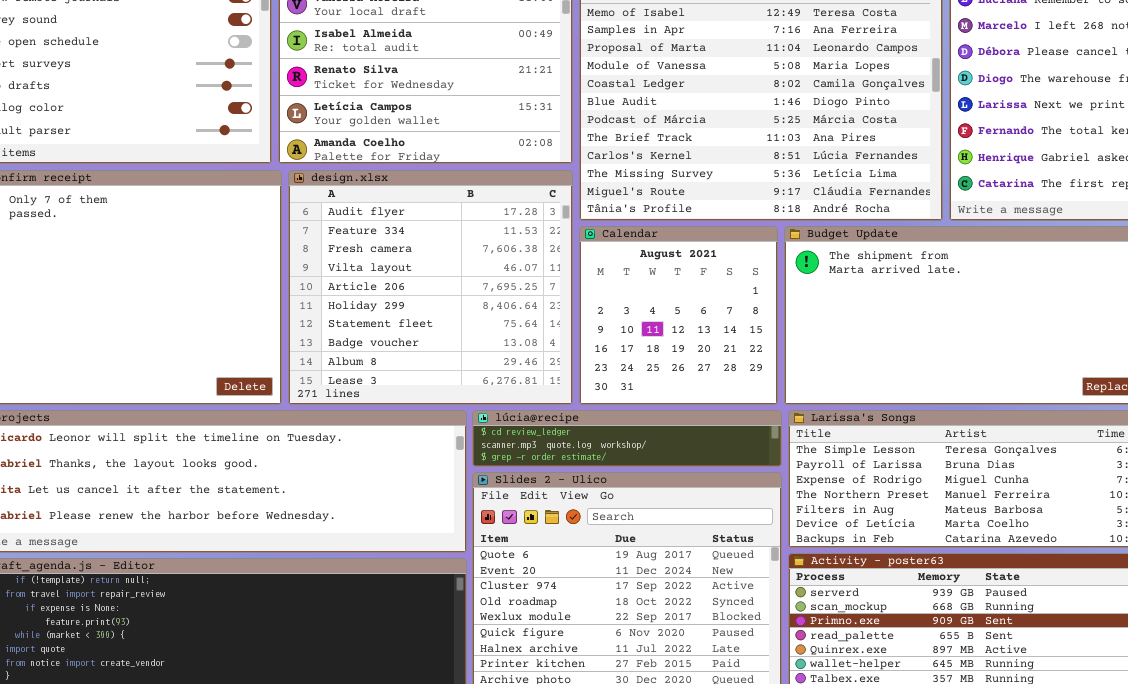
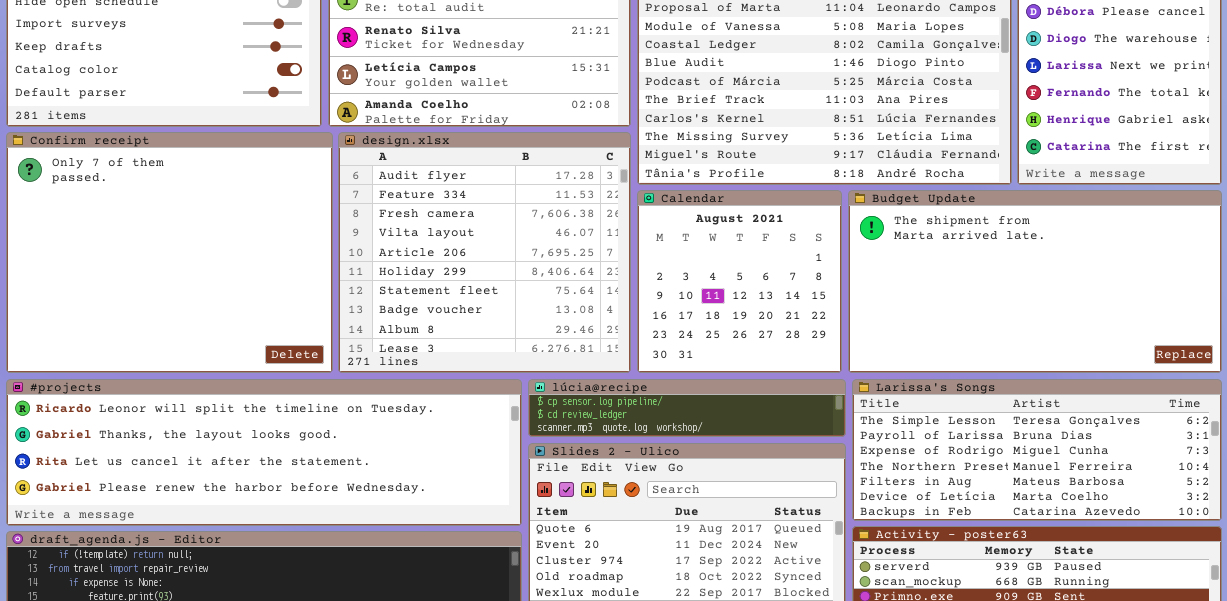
lúcia@recipe: [472,410,782,467] -> [528,379,846,437], scrolled up 1 row

